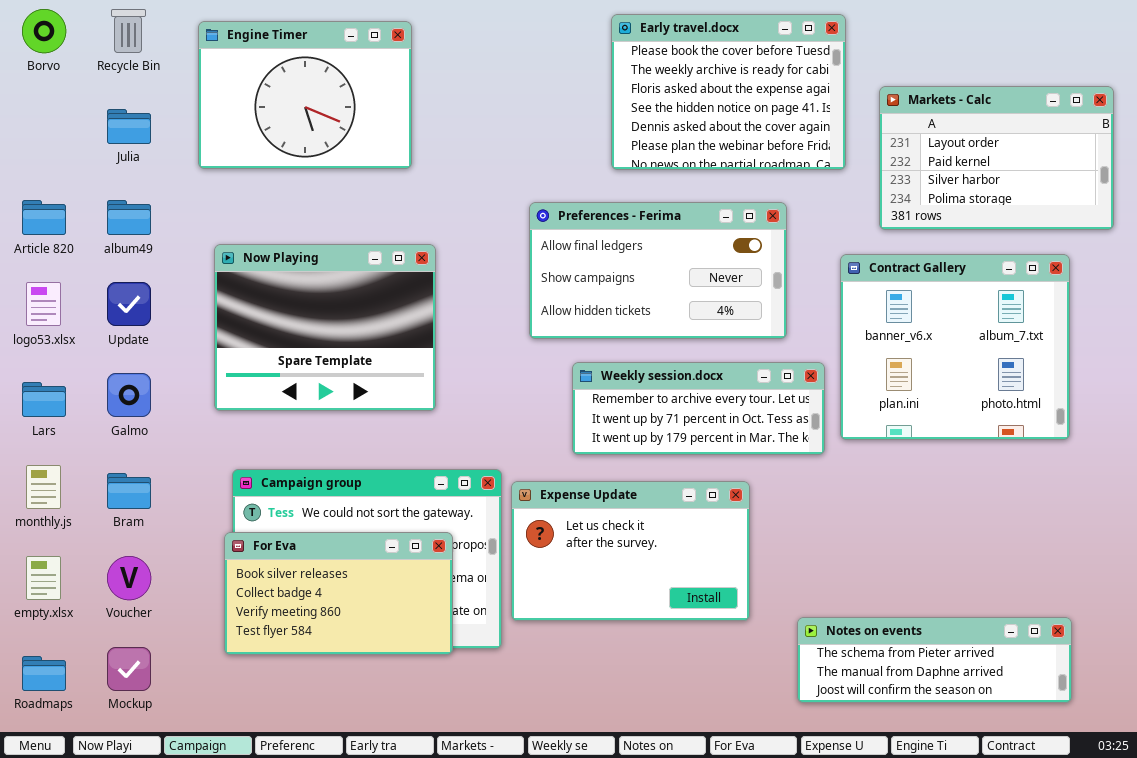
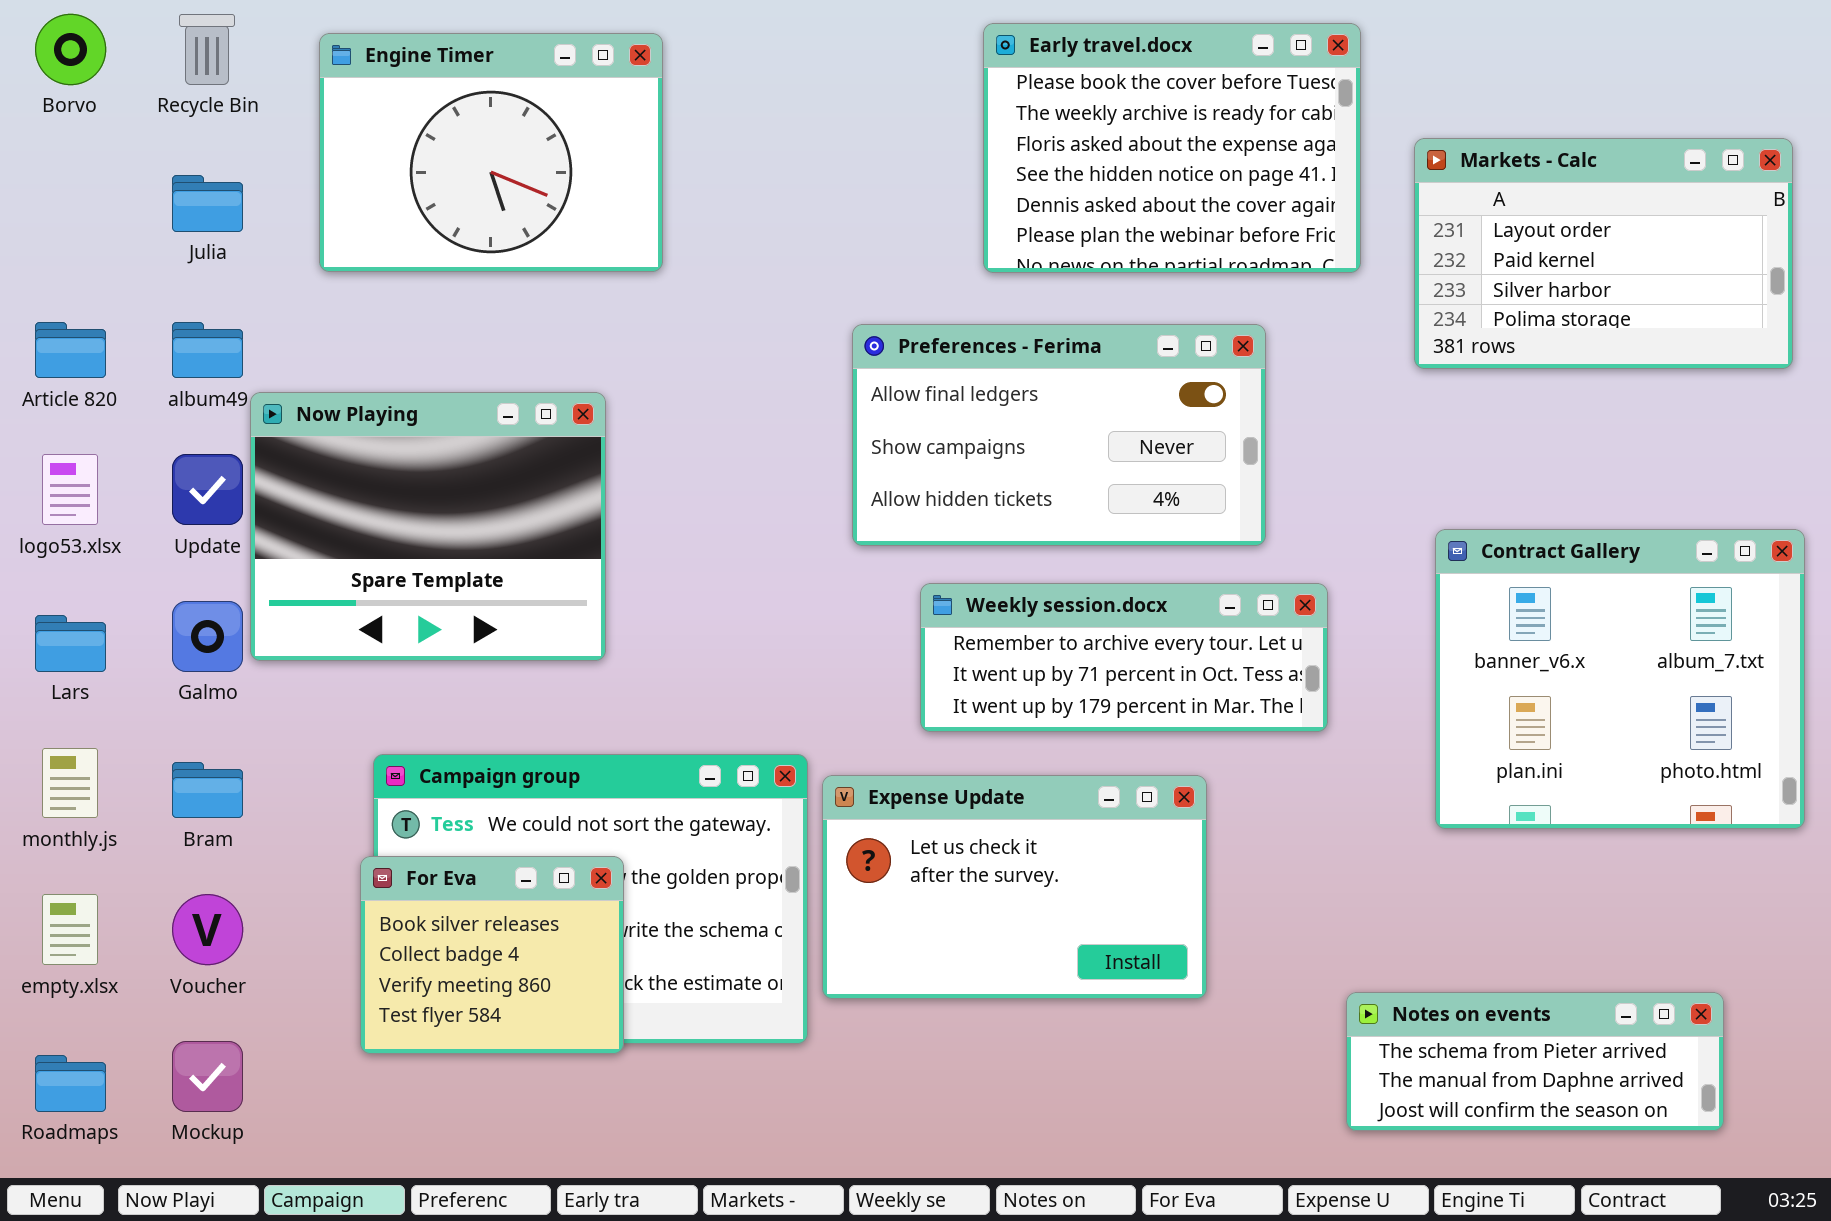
Now Playing: [214,244,436,411] -> [250,392,606,661], moved
Contract Gallery: [840,254,1070,440] -> [1435,529,1805,829], moved
For Eva: [224,532,453,655] -> [360,856,624,1054], resized
Notes on events: [797,617,1072,703] -> [1346,992,1724,1131], resized

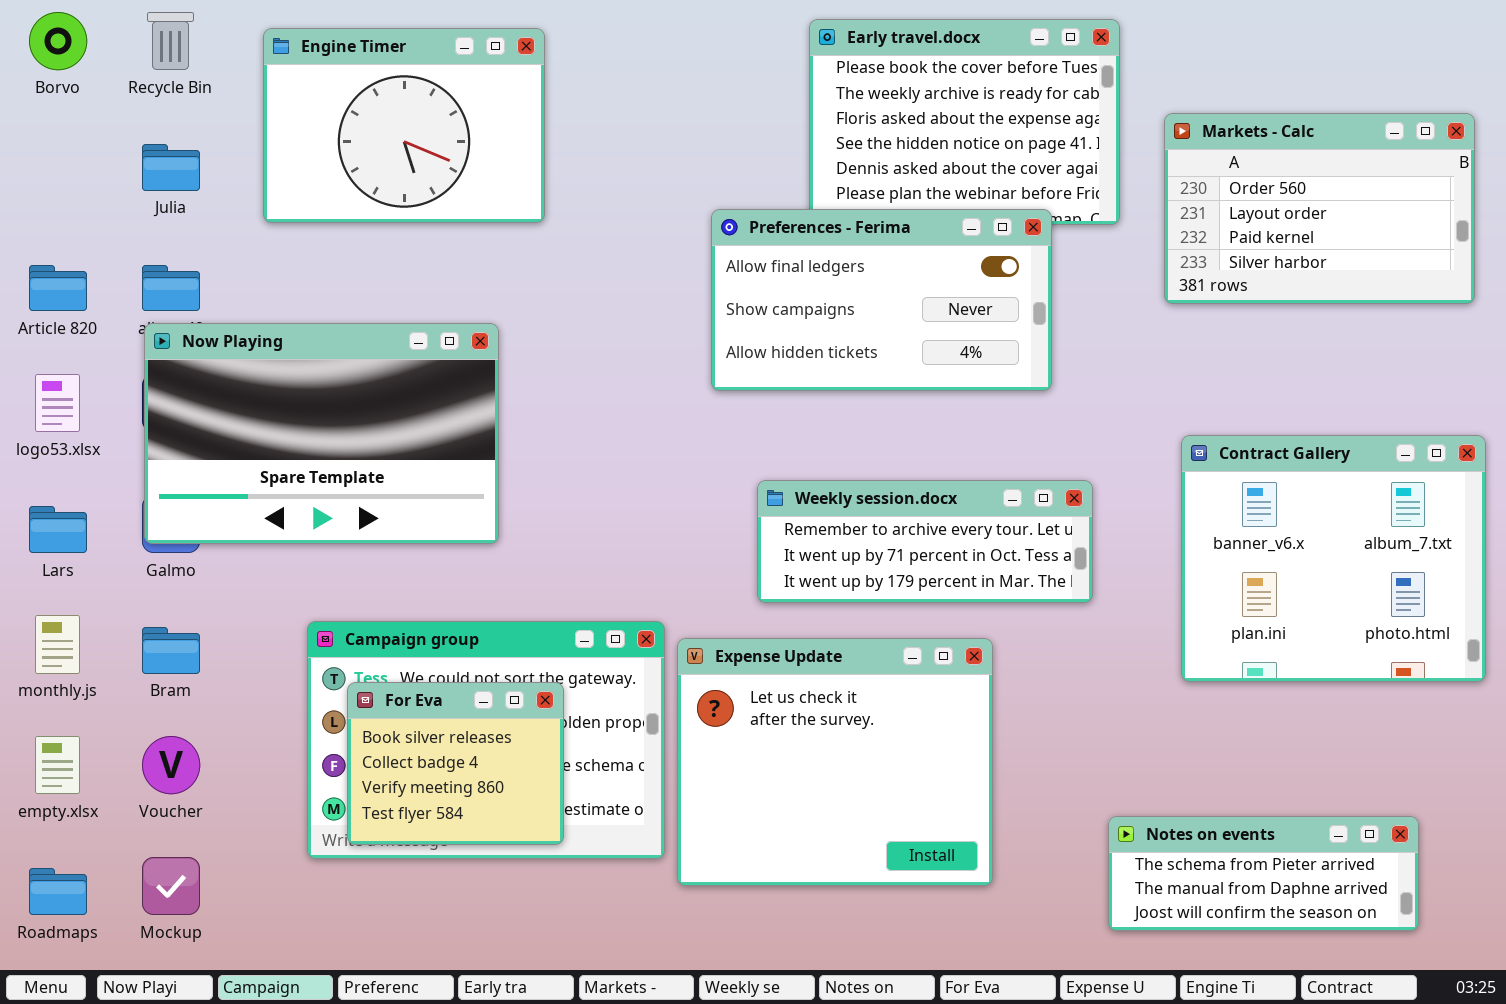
Markets - Calc: [1414,138,1793,369] -> [1164,113,1475,304], scrolled up 1 row
Preferences - Ferima: [852,324,1266,546] -> [711,209,1052,391], moved
Now Playing: [250,392,606,661] -> [144,323,499,544], resized
Expense Update: [822,775,1207,999] -> [677,638,993,886], resized
For Eva: [360,856,624,1054] -> [347,682,564,845], moved

